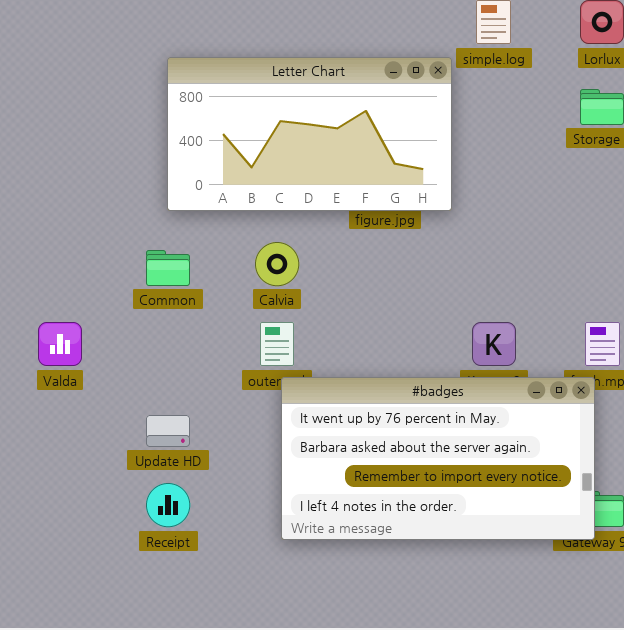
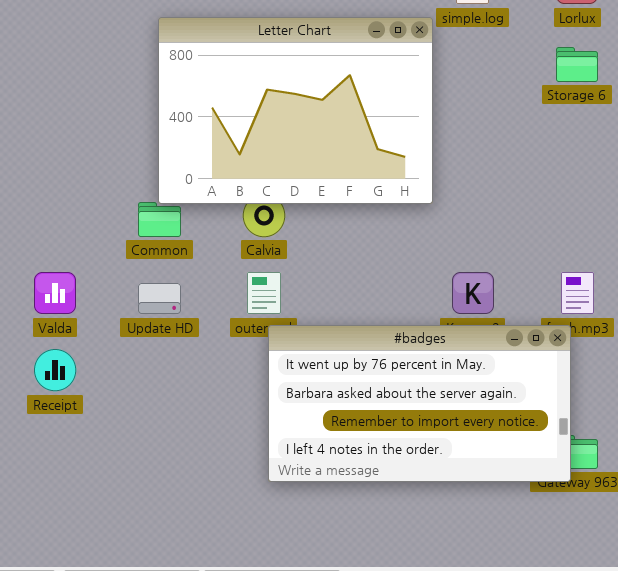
Letter Chart: [167,57,452,211] -> [158,17,433,204], resized
Update HD: [146,415,190,447] -> [138,283,181,314], moved
Receipt: [146,483,190,527] -> [34,349,76,391], moved

